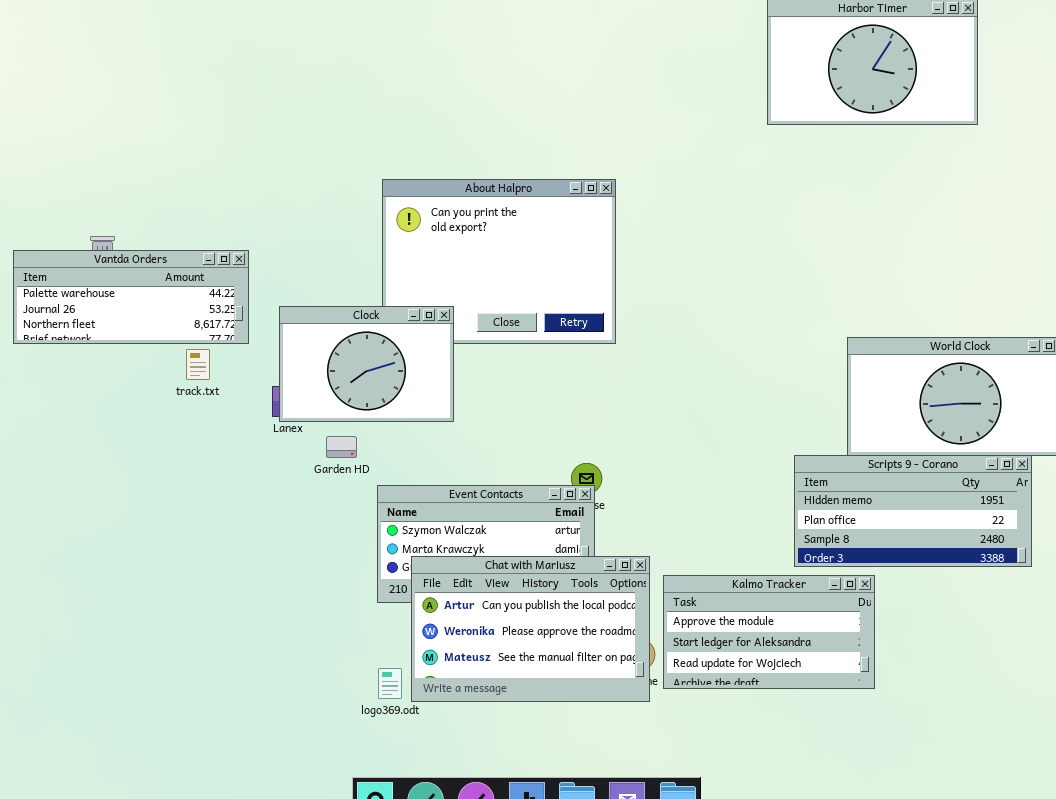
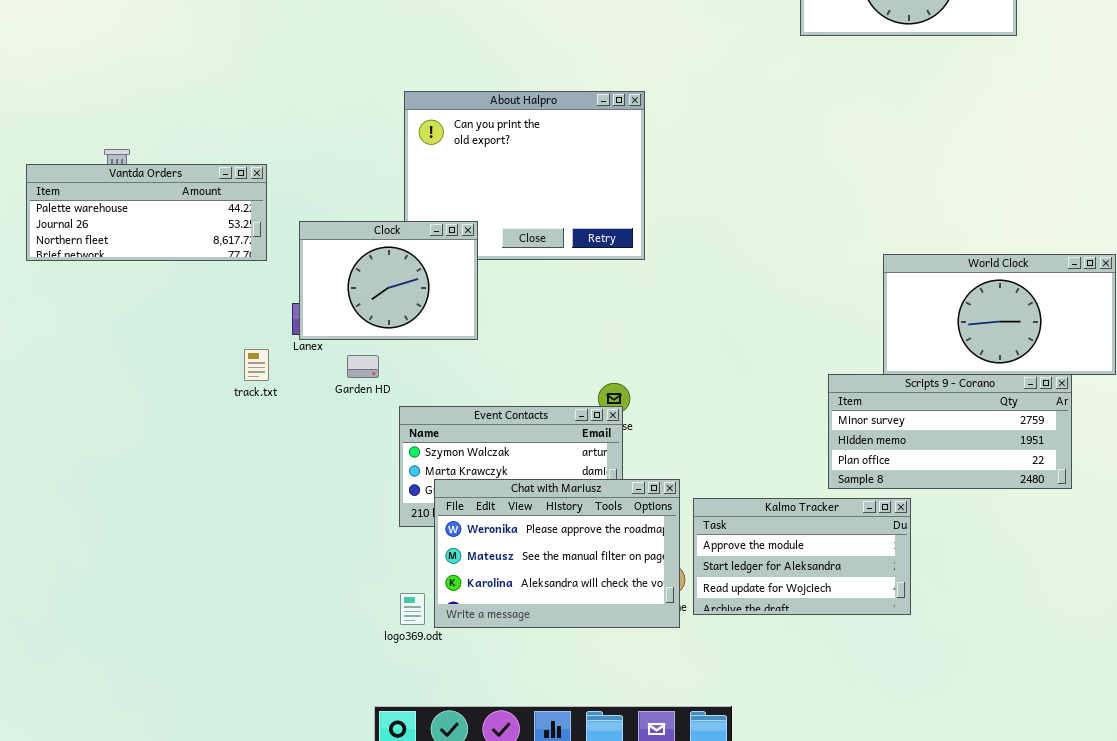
track.txt: [186,349,210,380] -> [244,349,269,381], moved
Scripts 9 - Corano: [794,455,1032,567] -> [828,374,1072,489], scrolled up 1 row
Chat with Mariusz: [411,556,650,702] -> [434,479,680,628], scrolled down 1 row

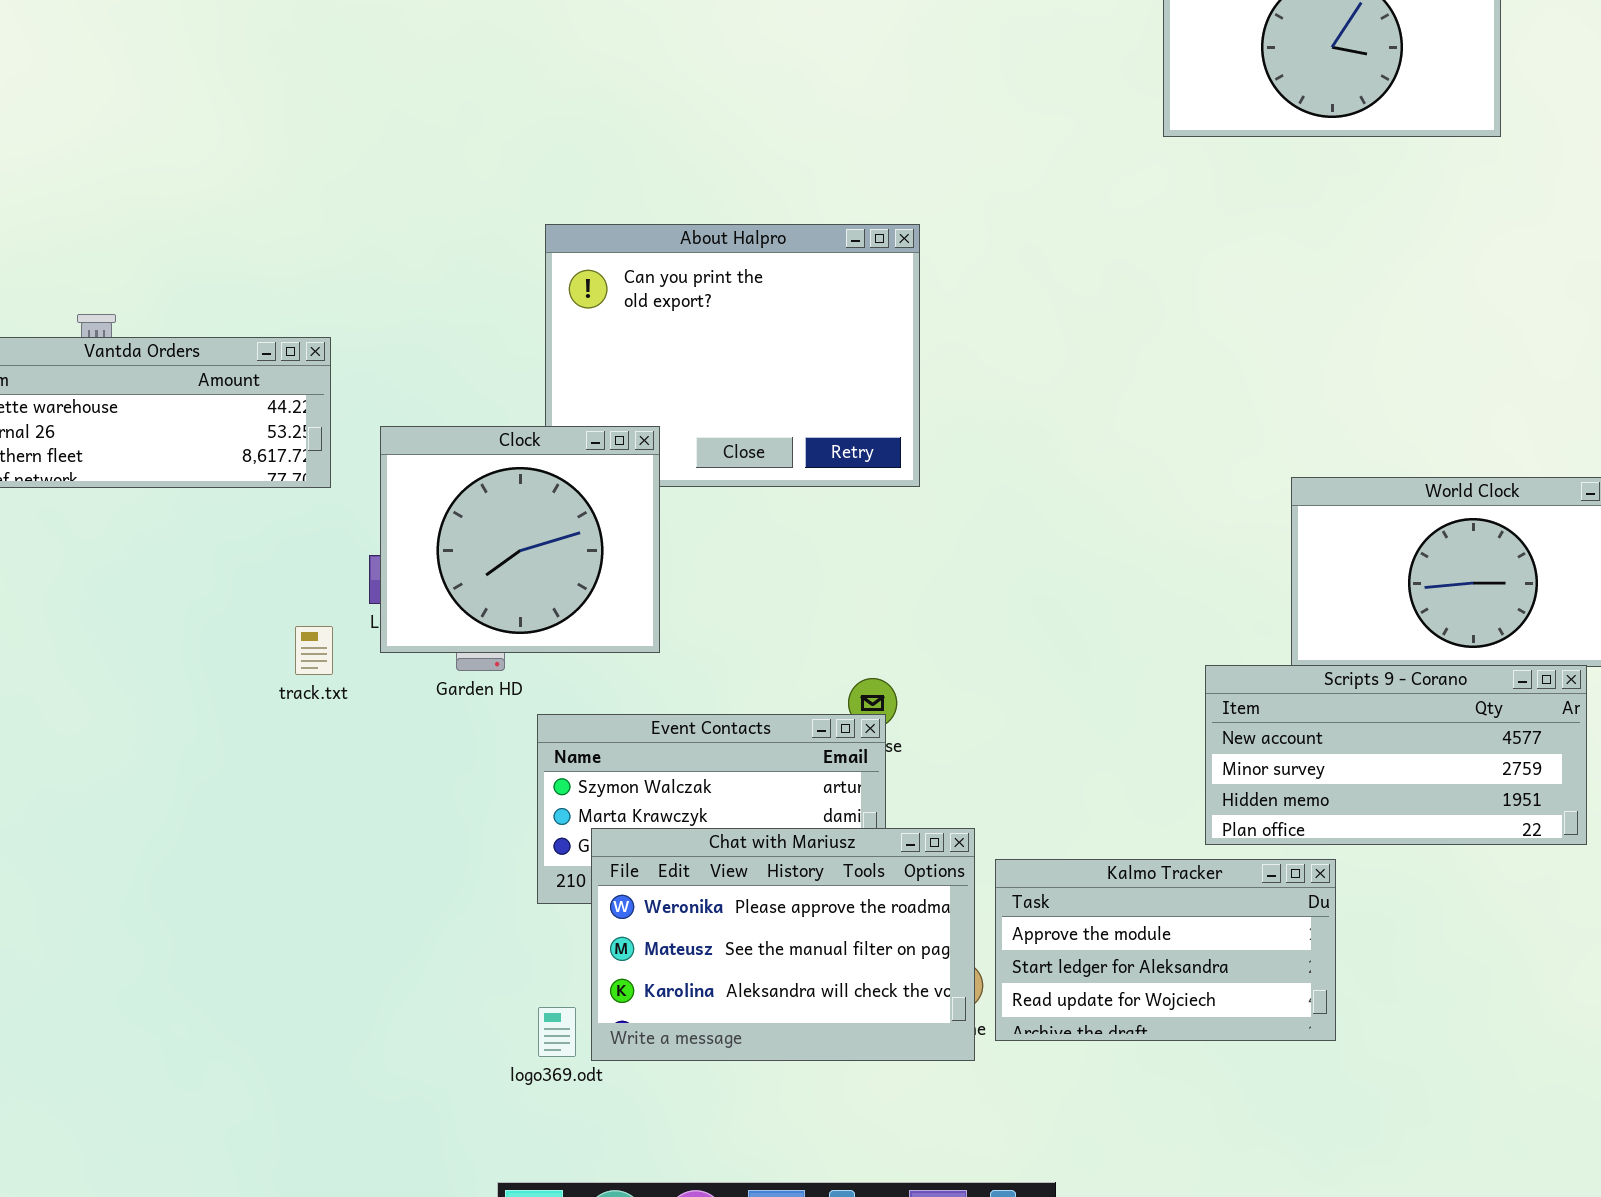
Clock: [299,221,478,340] -> [380,426,660,653], resized
Scripts 9 - Corano: [828,374,1072,489] -> [1205,665,1587,845], scrolled up 1 row

